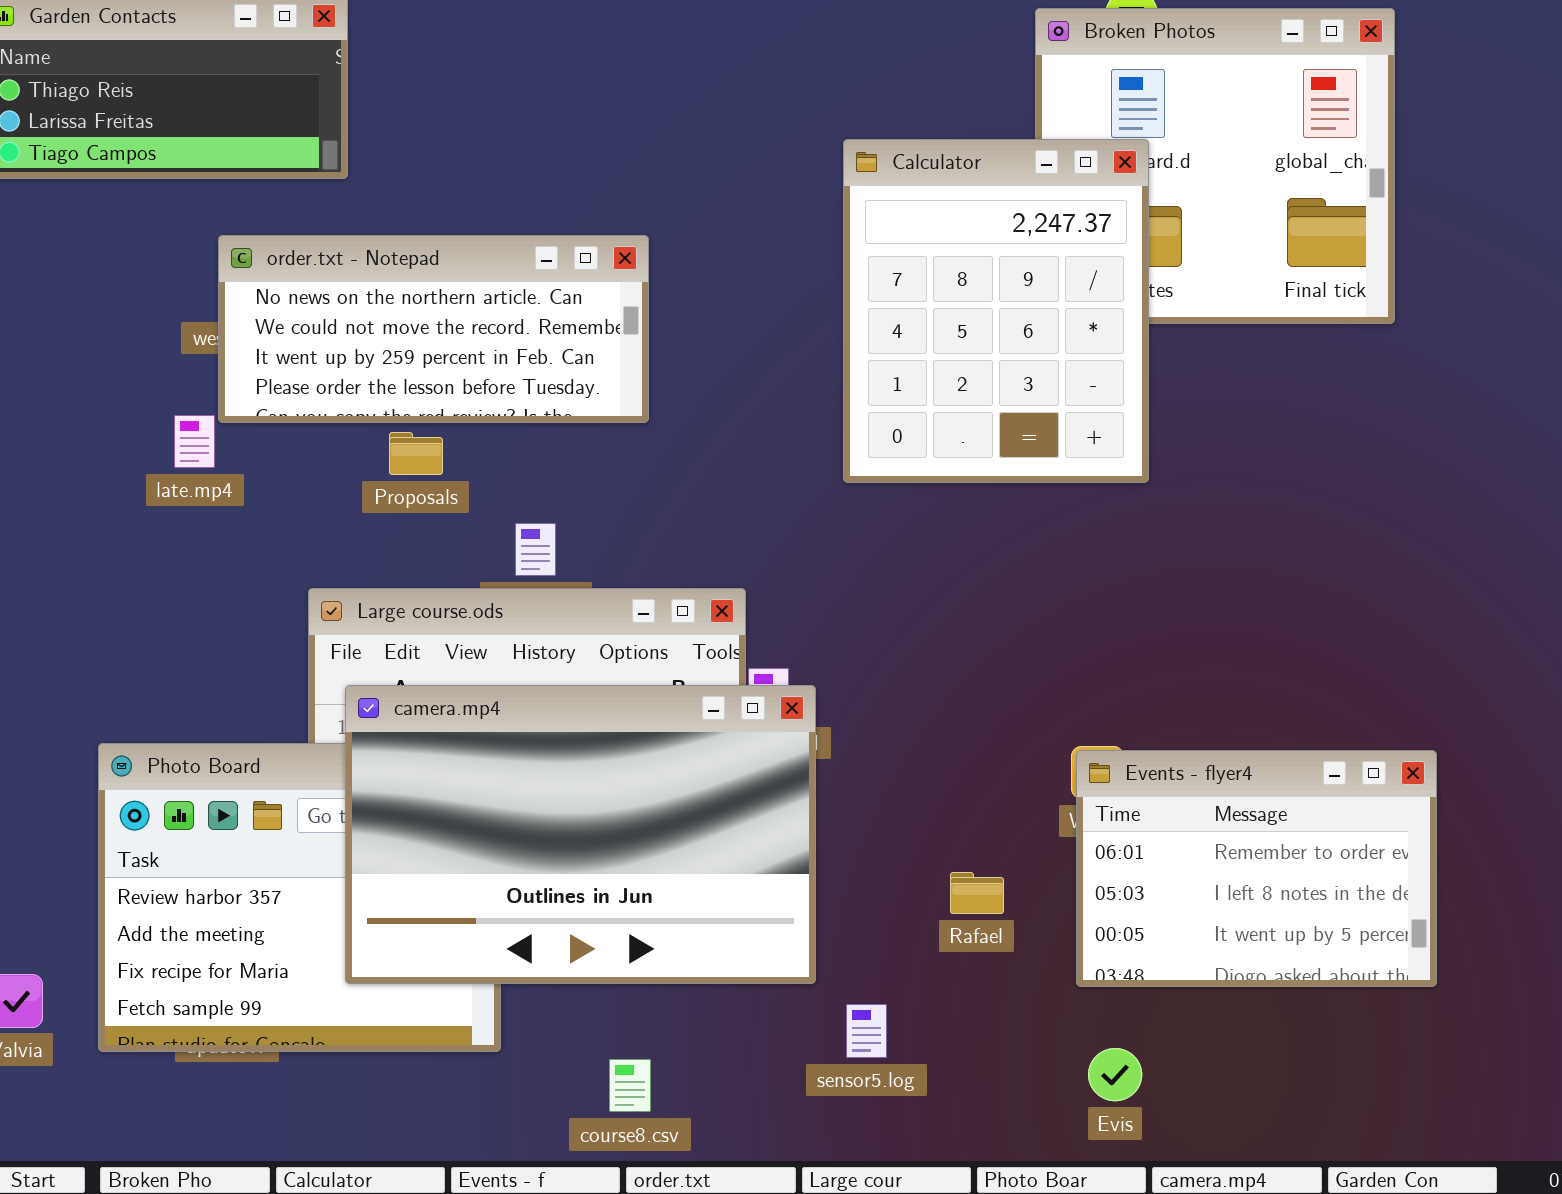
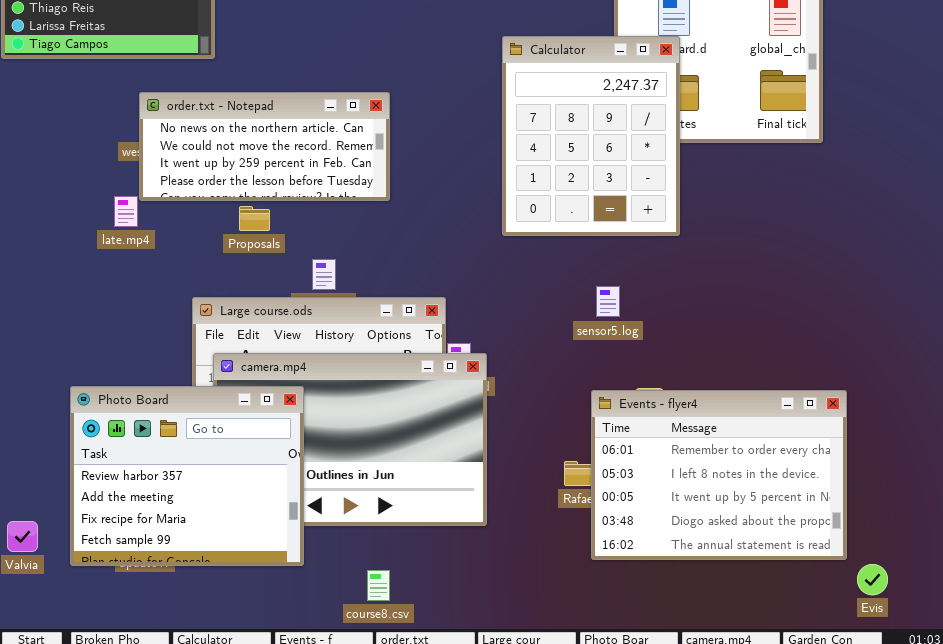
Photo Board: [98,743,501,1052] -> [70,386,304,566], raised
Events - flyer4: [1076,750,1437,987] -> [591,390,847,560], resized
sensor5.log: [846,1004,887,1058] -> [596,286,620,317], moved
Evis: [1088,1048,1142,1101] -> [857,564,888,595], moved

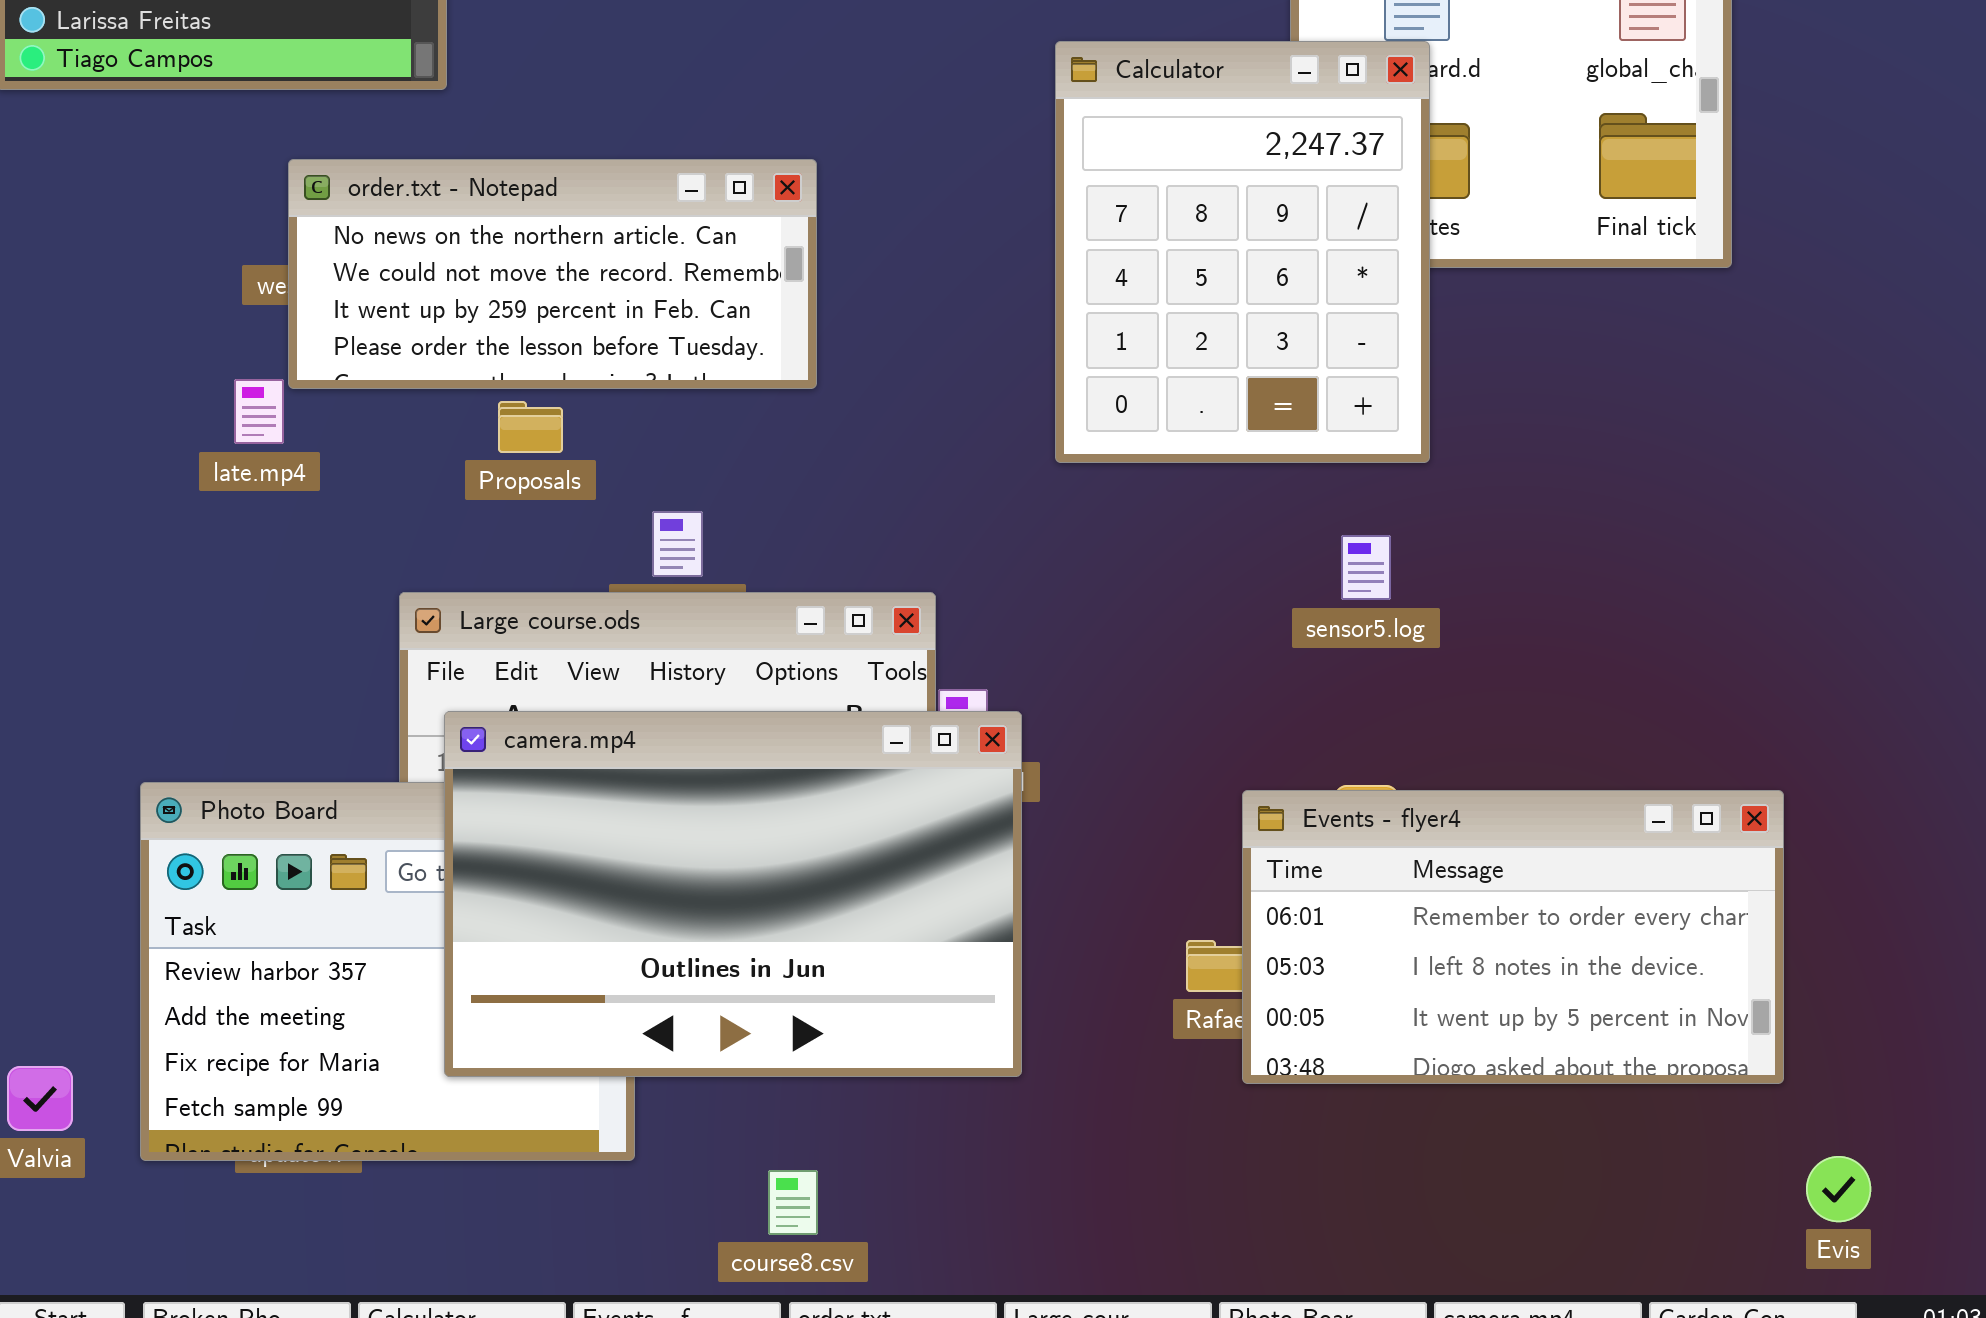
sensor5.log: [596,286,620,317] -> [1341,535,1391,600], moved
camera.mp4: [213,353,487,526] -> [444,711,1022,1077], raised
Events - flyer4: [591,390,847,560] -> [1242,790,1784,1084], resized

